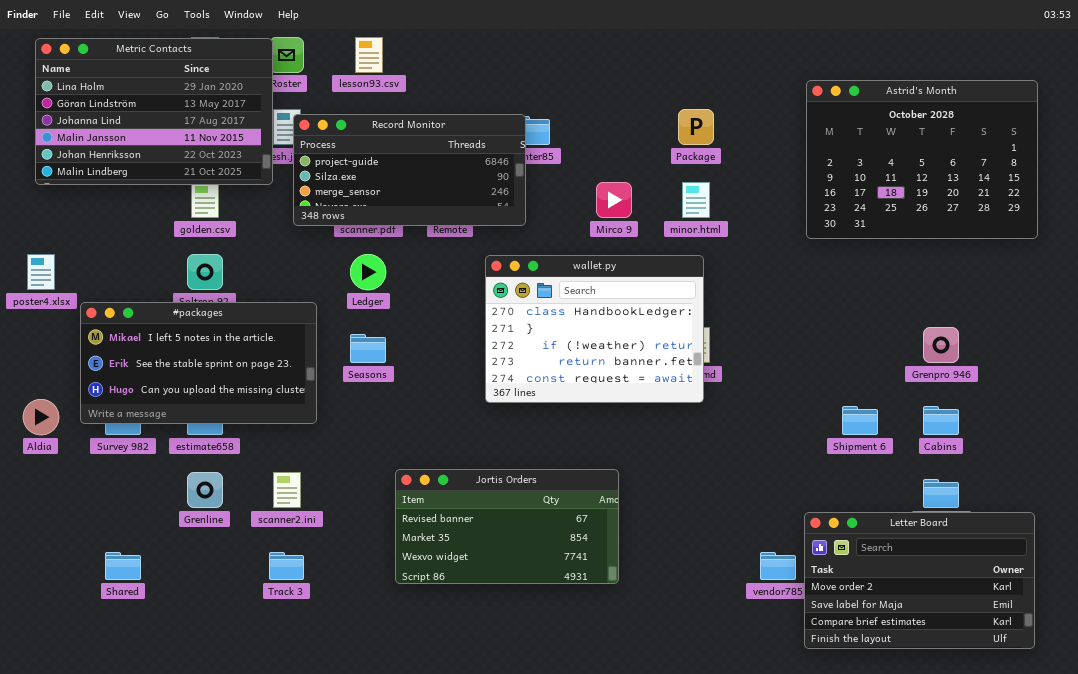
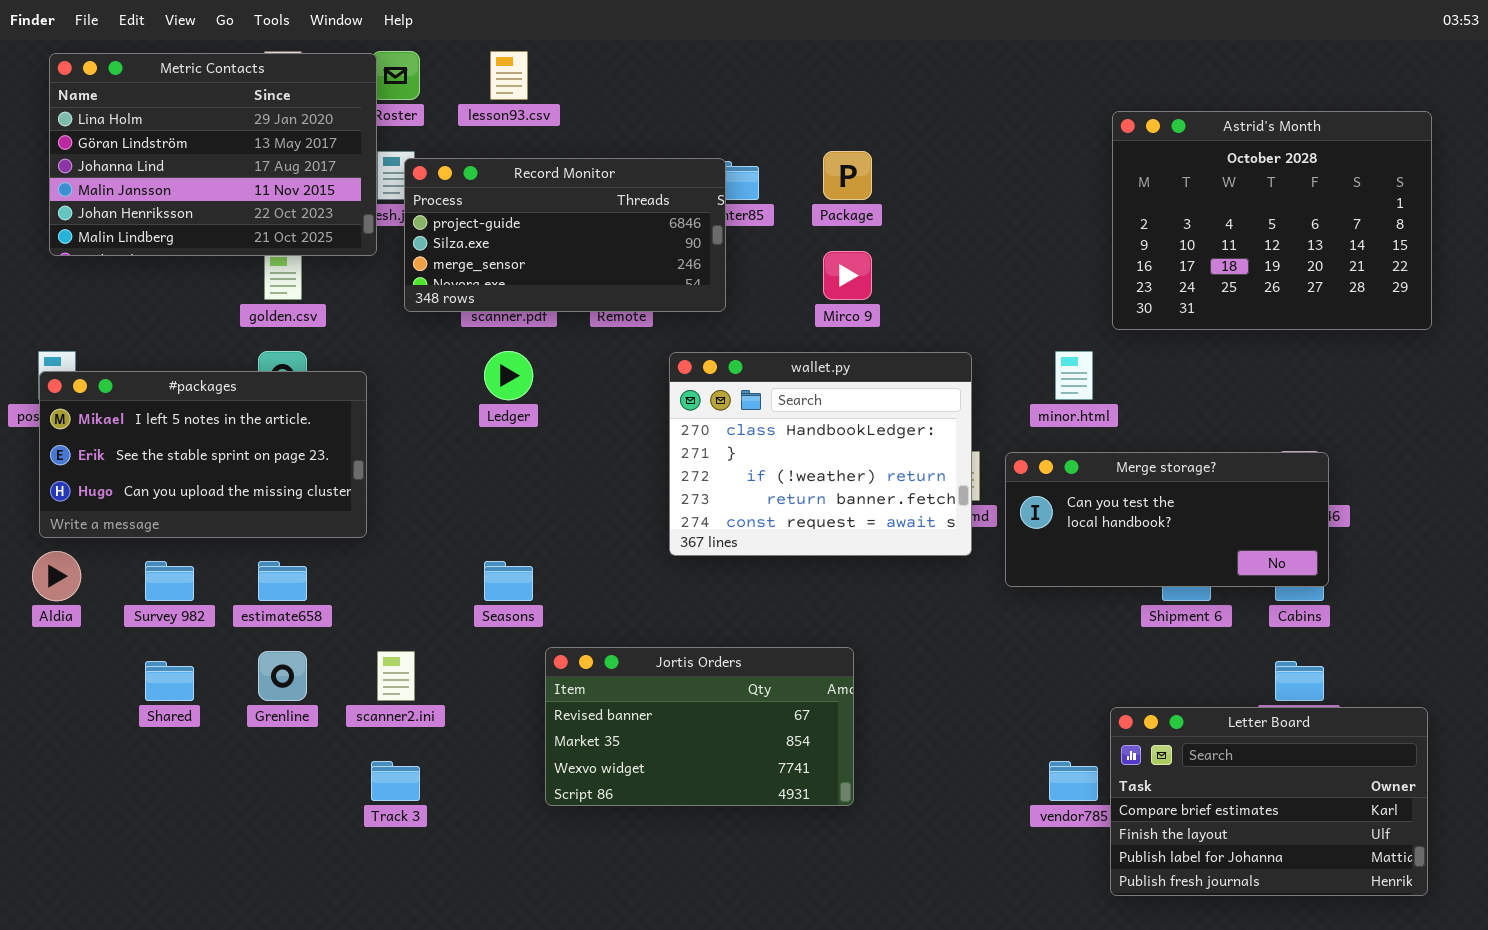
Package: [678,109,714,145] -> [823,151,872,200], moved
minor.html: [682,182,710,218] -> [1055,351,1093,400], moved
#packages: [80,302,317,424] -> [39,371,367,538], moved
Merge storage?: none -> [1005,452,1329,587], opened
Seasons: [350,334,386,363] -> [484,561,533,601], moved
Letter Board: [804,512,1035,649] -> [1110,707,1428,896], scrolled down 2 rows
Shared: [105,552,141,580] -> [145,661,194,701], moved

